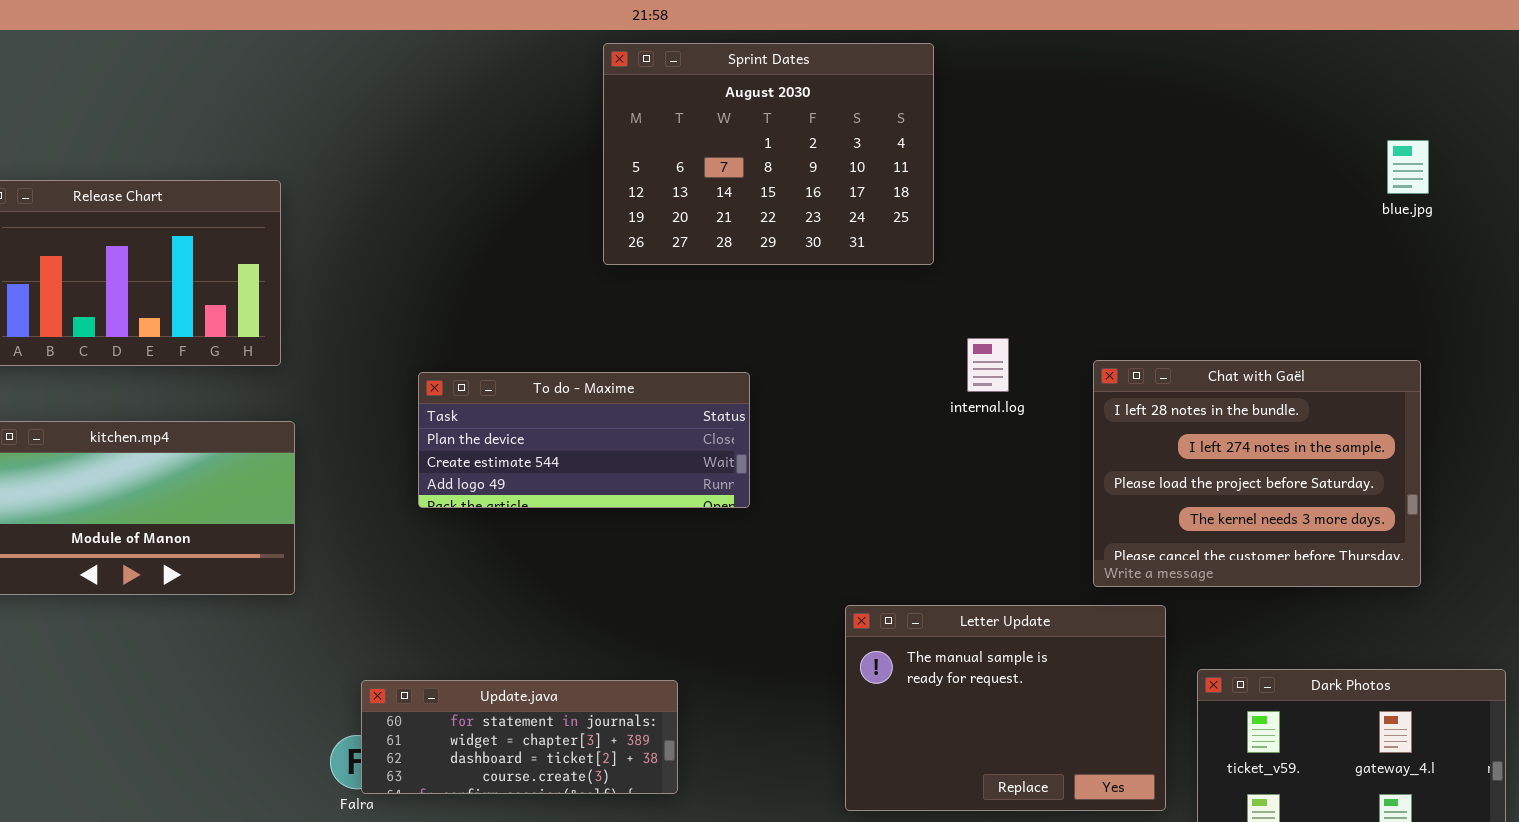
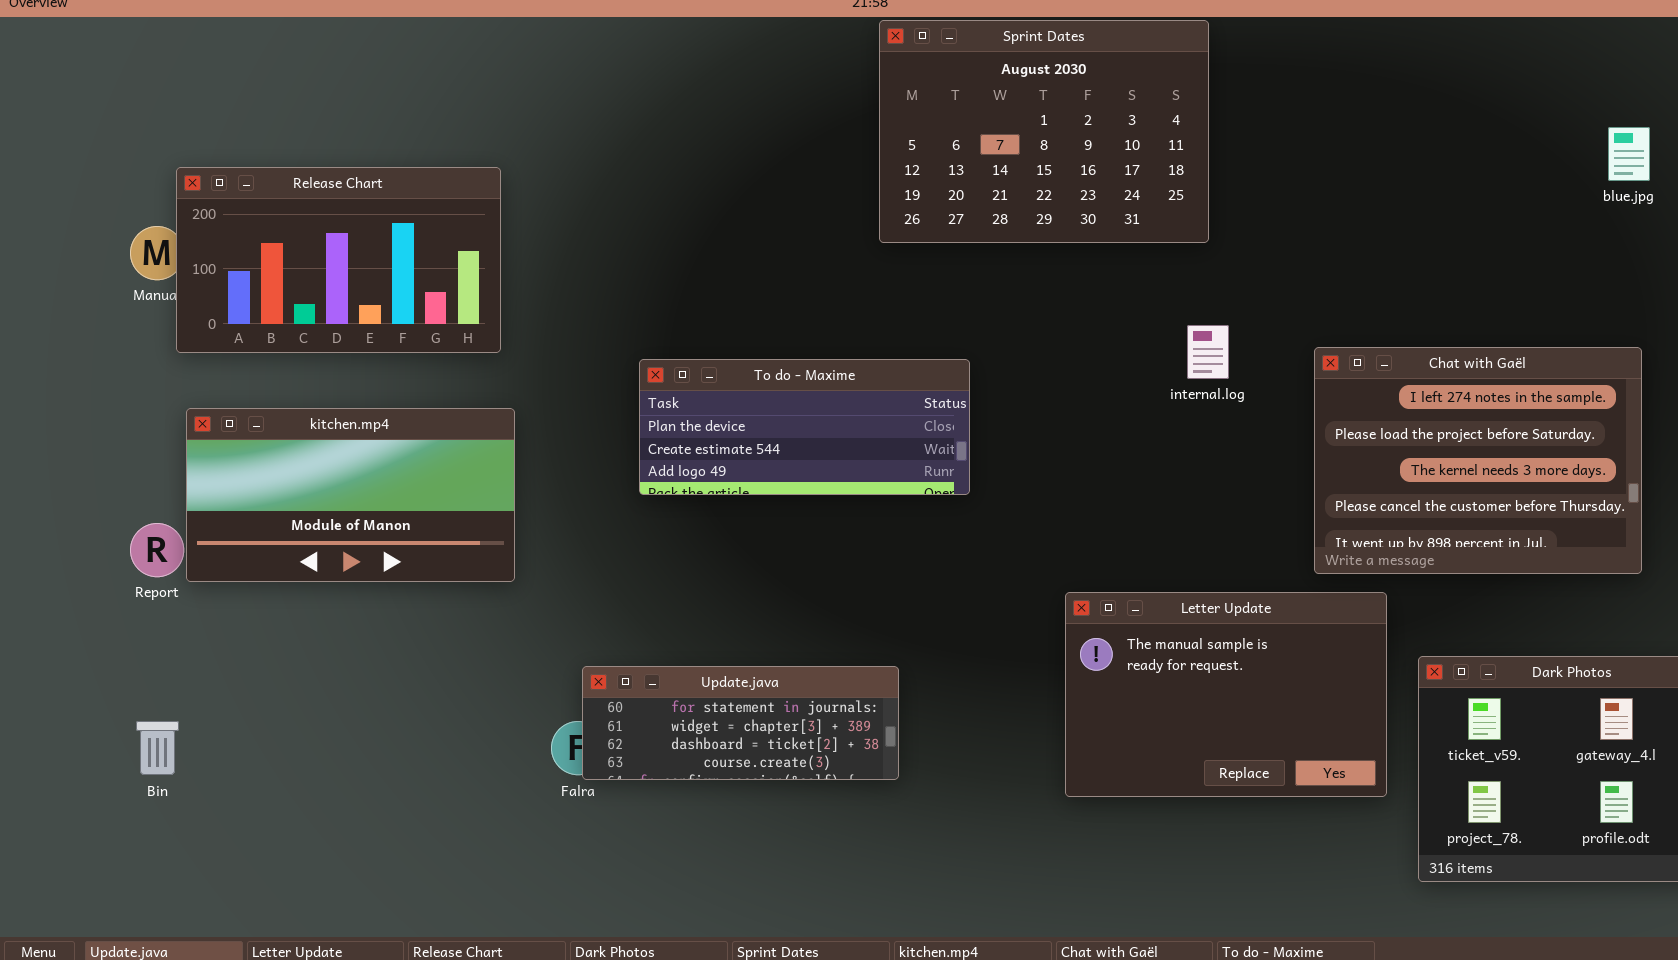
Sprint Dates: [603,43,934,265] -> [879,20,1209,243], moved
Chat with Gaël: [1093,360,1421,587] -> [1314,347,1642,574], scrolled down 1 row

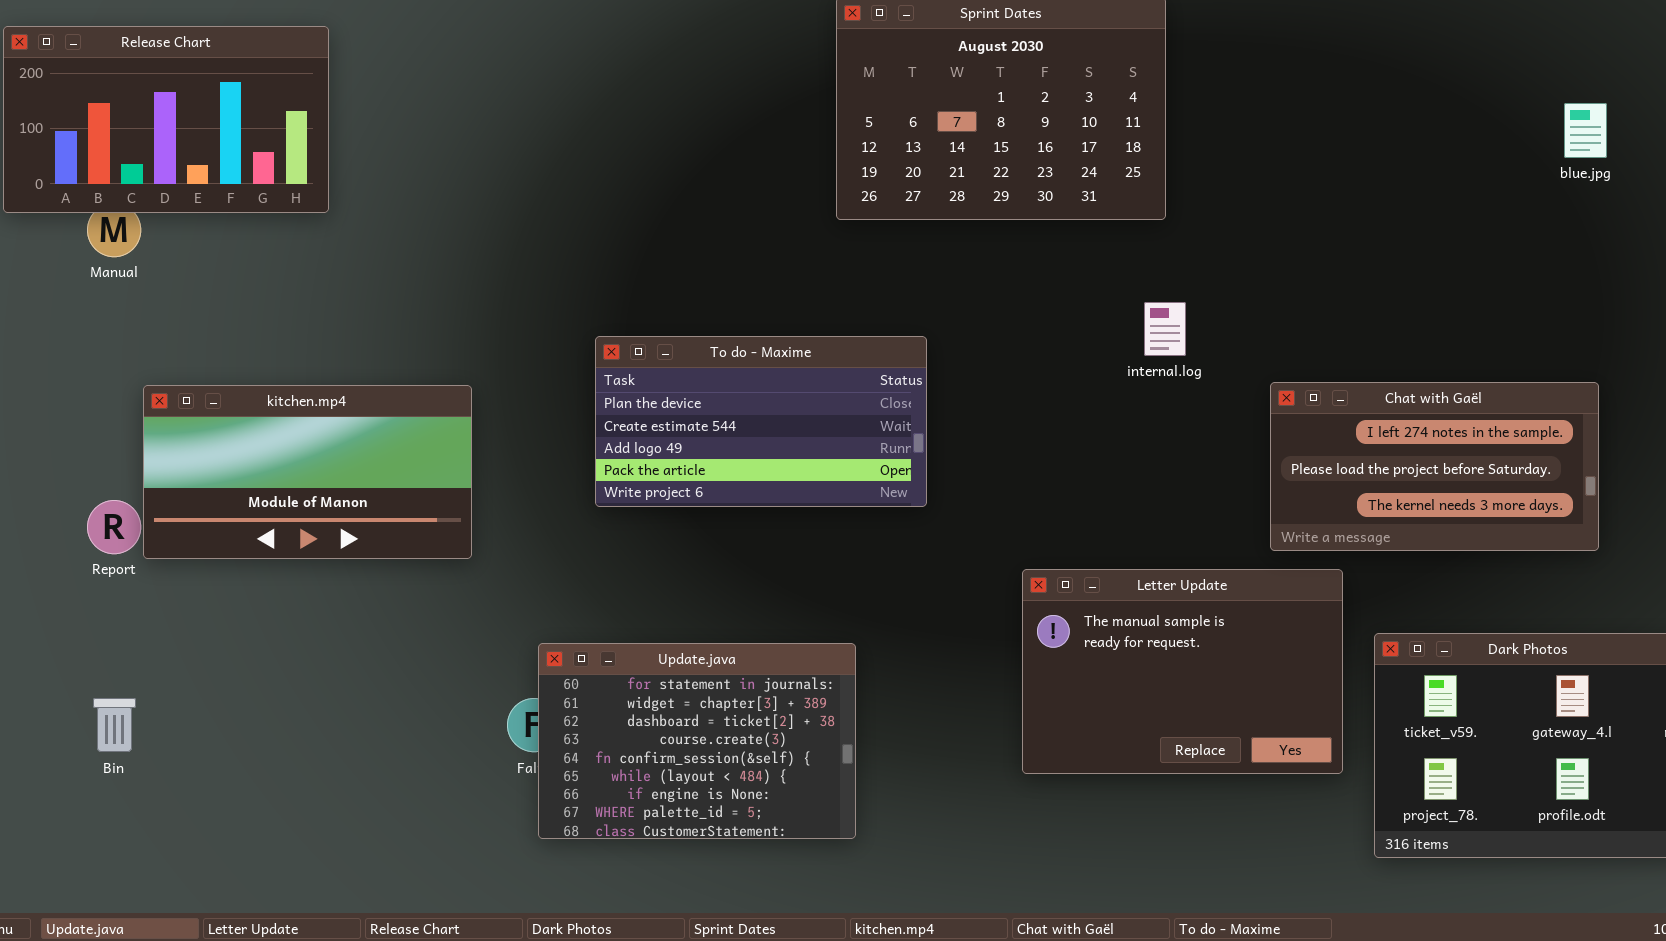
Release Chart: [176,167,501,353] -> [3,26,329,213], moved
Chat with Gaël: [1314,347,1642,574] -> [1270,382,1599,551], resized
To do - Maxime: [639,359,970,495] -> [595,336,927,507], resized
Update.java: [582,666,899,780] -> [538,643,856,839], resized

